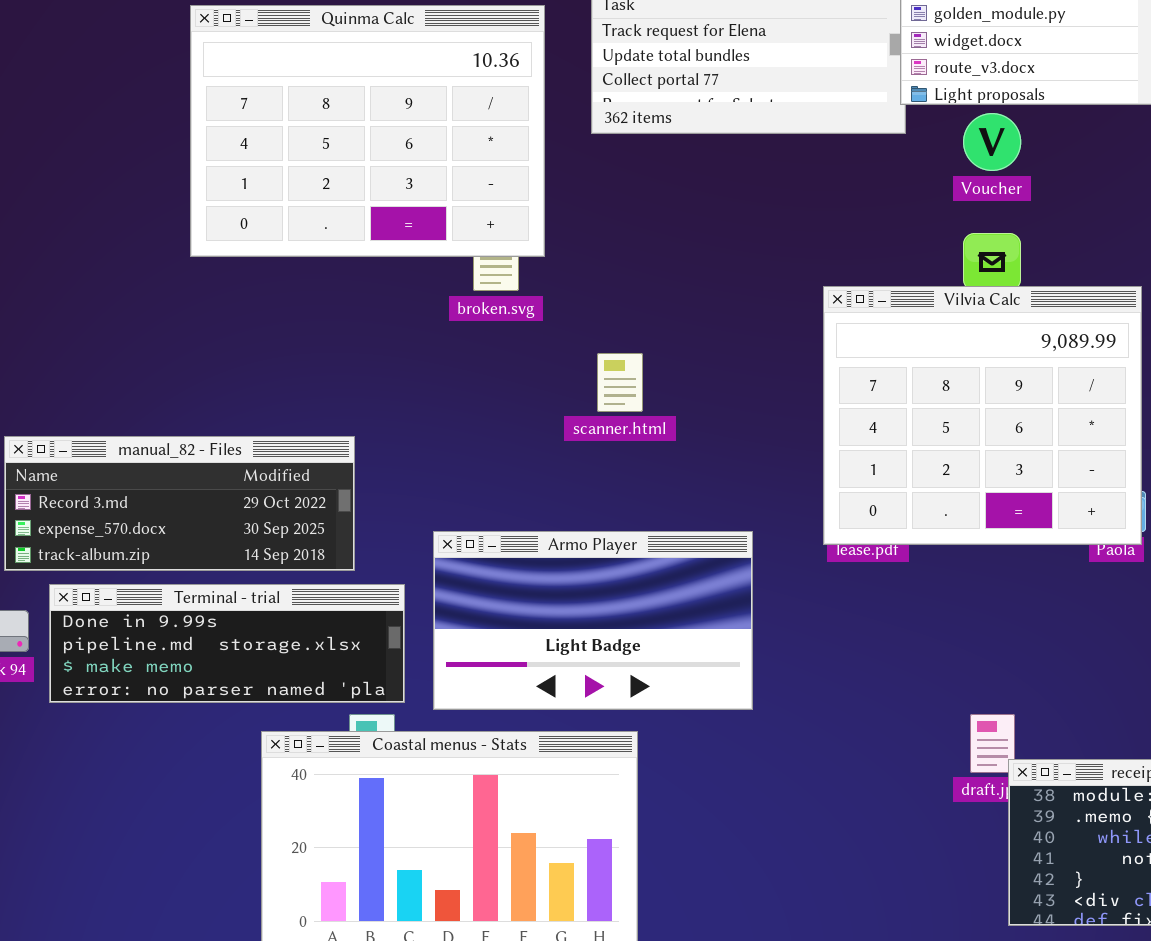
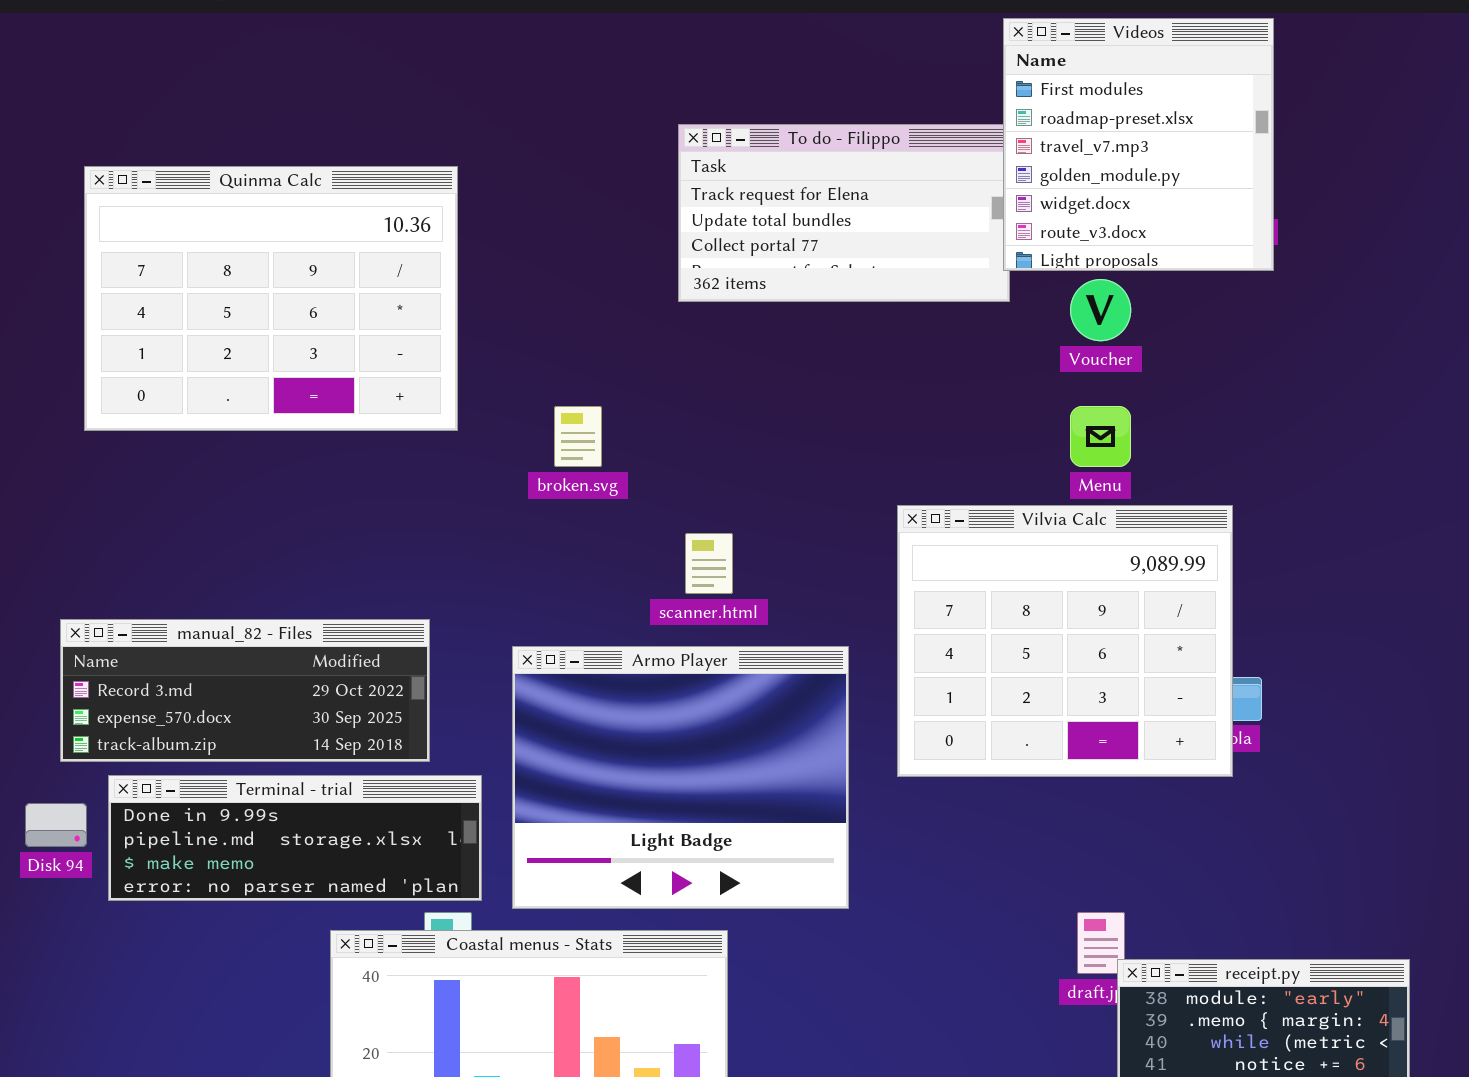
Quinma Calc: [190,5,545,257] -> [84,166,458,431], moved
Vilvia Calc: [823,286,1142,545] -> [897,505,1233,777], moved
Armo Player: [433,531,753,710] -> [512,646,849,909], resized

